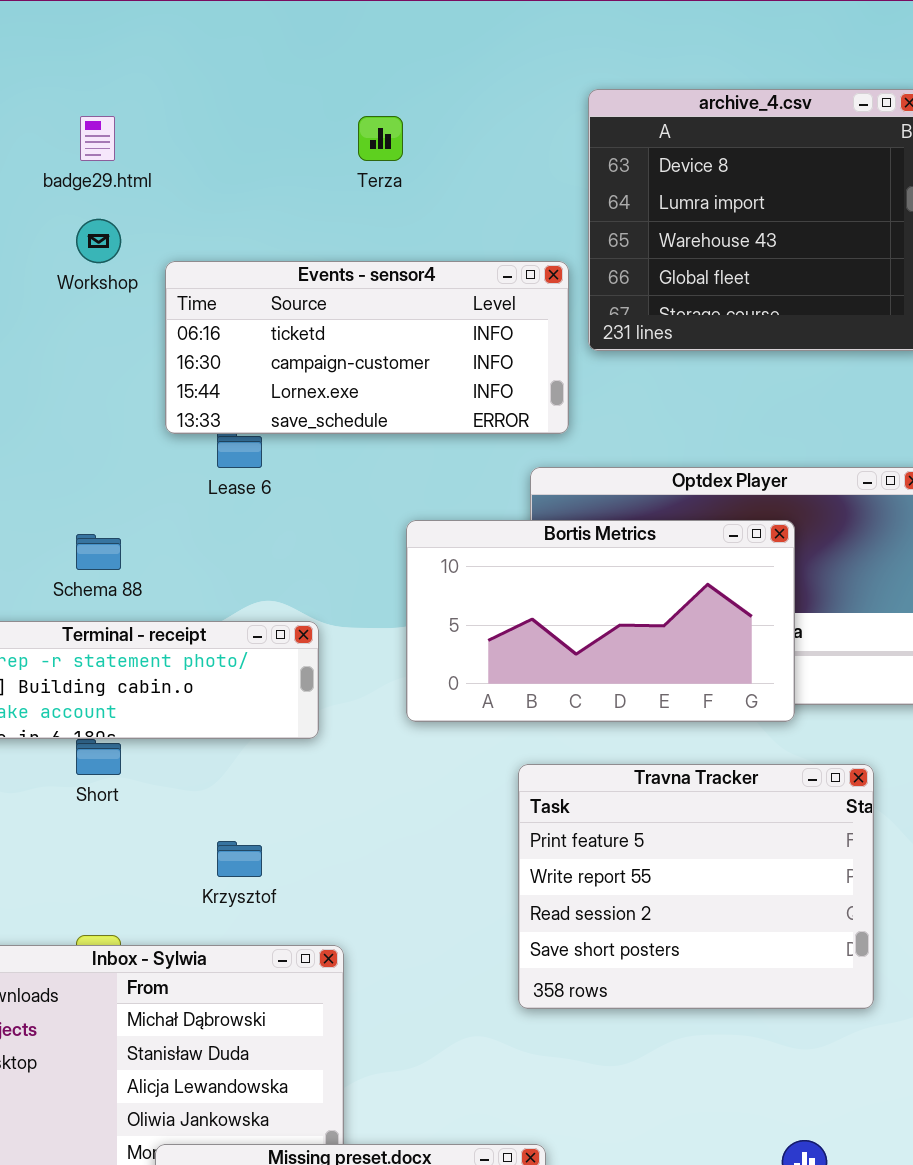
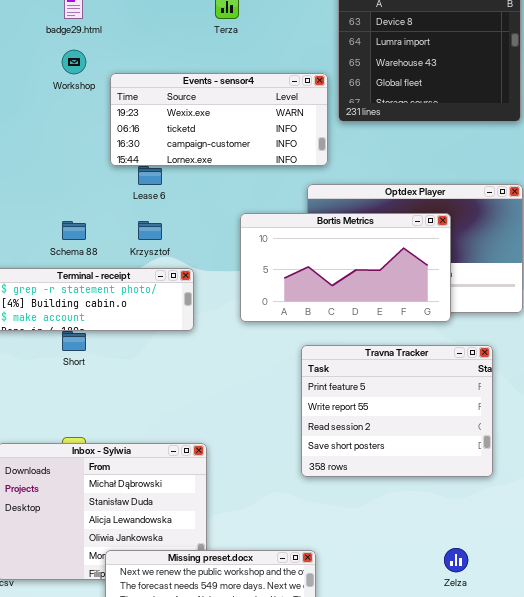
Events - sensor4: [165,261,569,434] -> [110,73,328,166], scrolled up 1 row
Krzysztof: [217,841,262,877] -> [138,221,162,240], moved

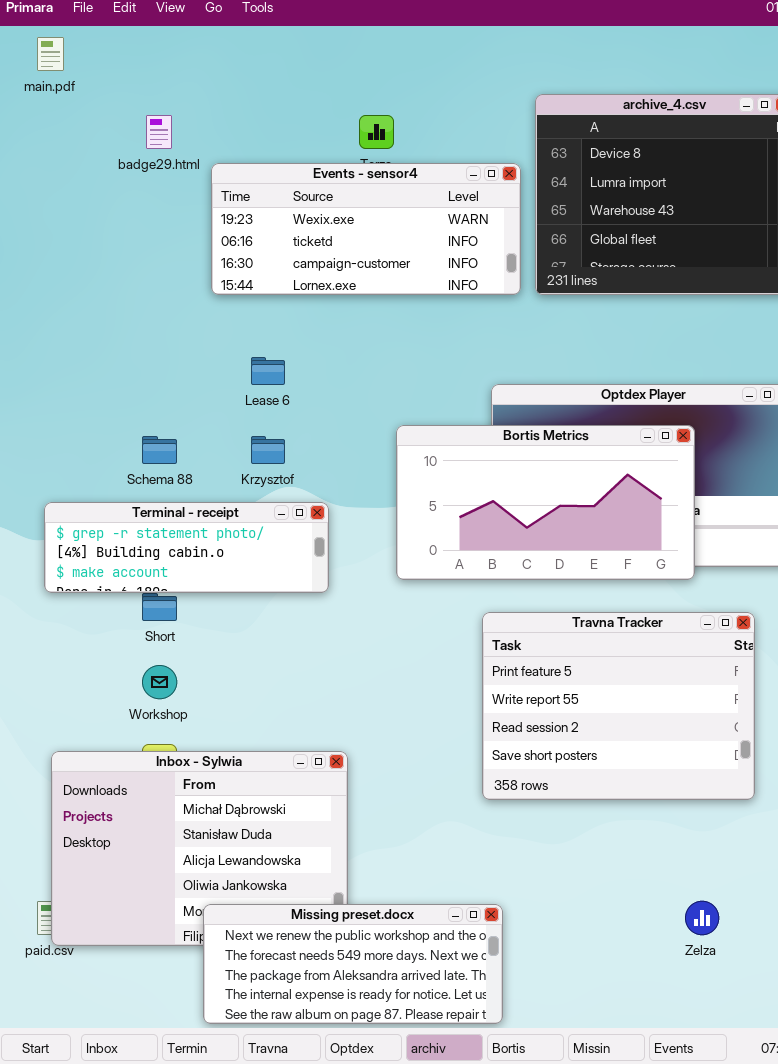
Workshop: [62,50,86,74] -> [142,665,177,699], moved
Events - sensor4: [110,73,328,166] -> [211,163,521,295], moved

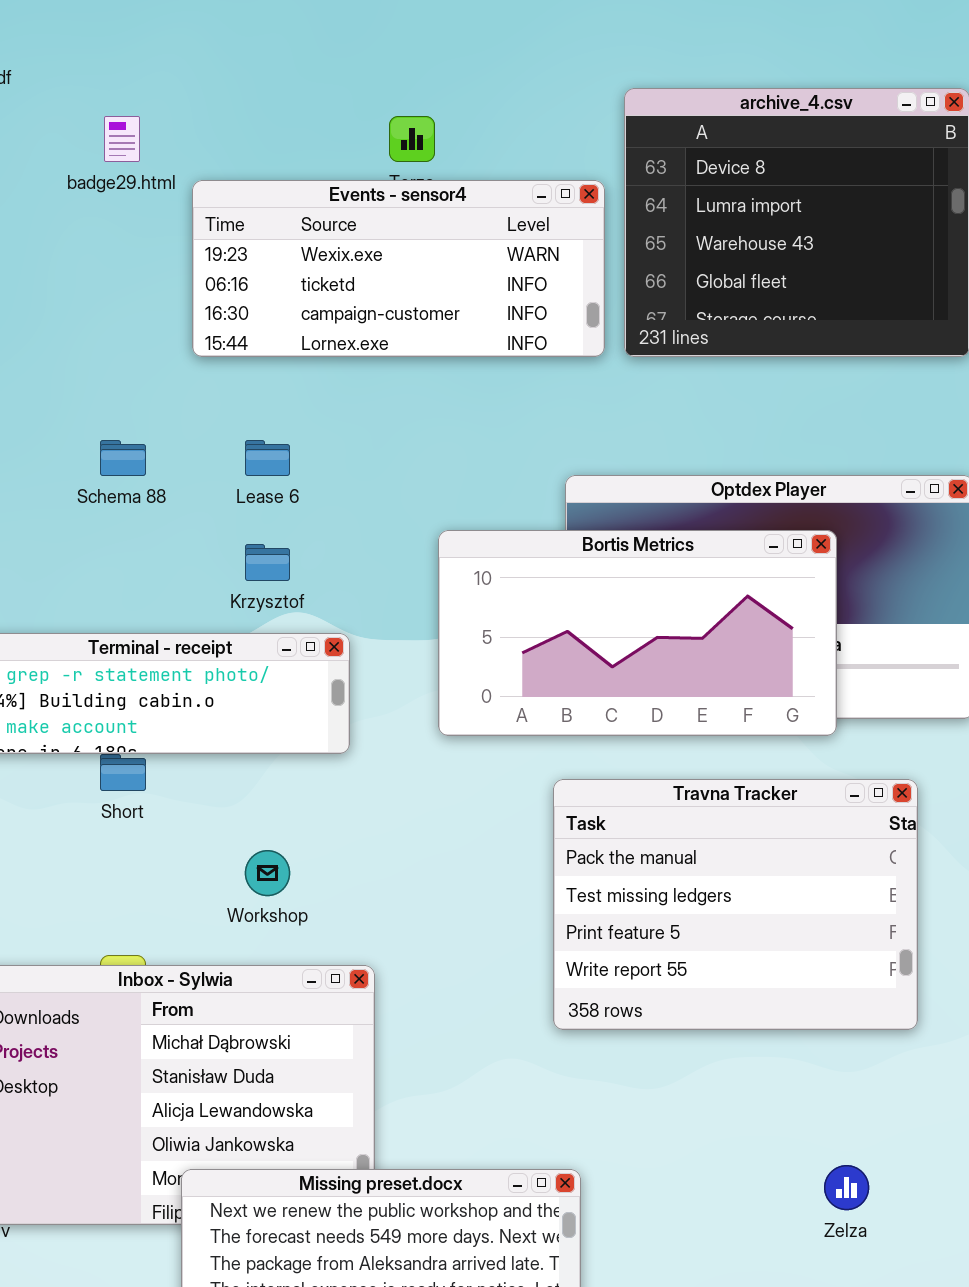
Schema 88: [142,436,177,464] -> [100,440,146,476], moved
Travna Tracker: [482,612,755,800] -> [553,779,918,1030], scrolled up 2 rows
Workshop: [142,665,177,699] -> [245,850,290,896], moved

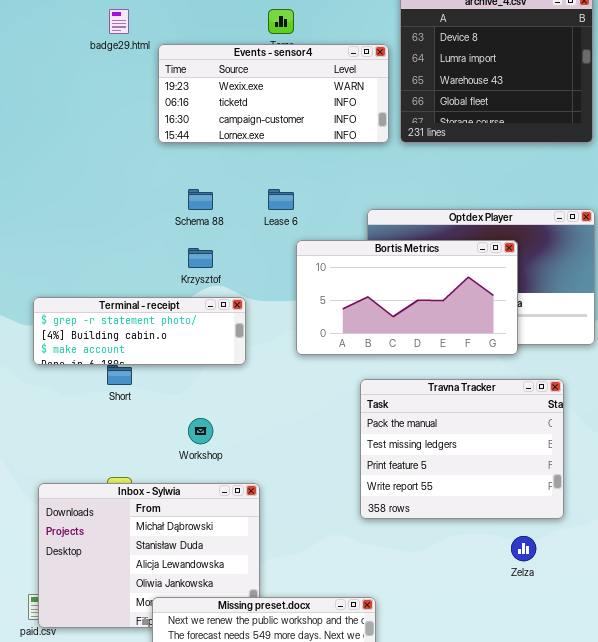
Schema 88: [100,440,146,476] -> [188,189,213,210], moved
Lease 6: [245,440,290,476] -> [268,189,294,210], moved
Zelza: [824,1165,869,1210] -> [511,536,536,561], moved

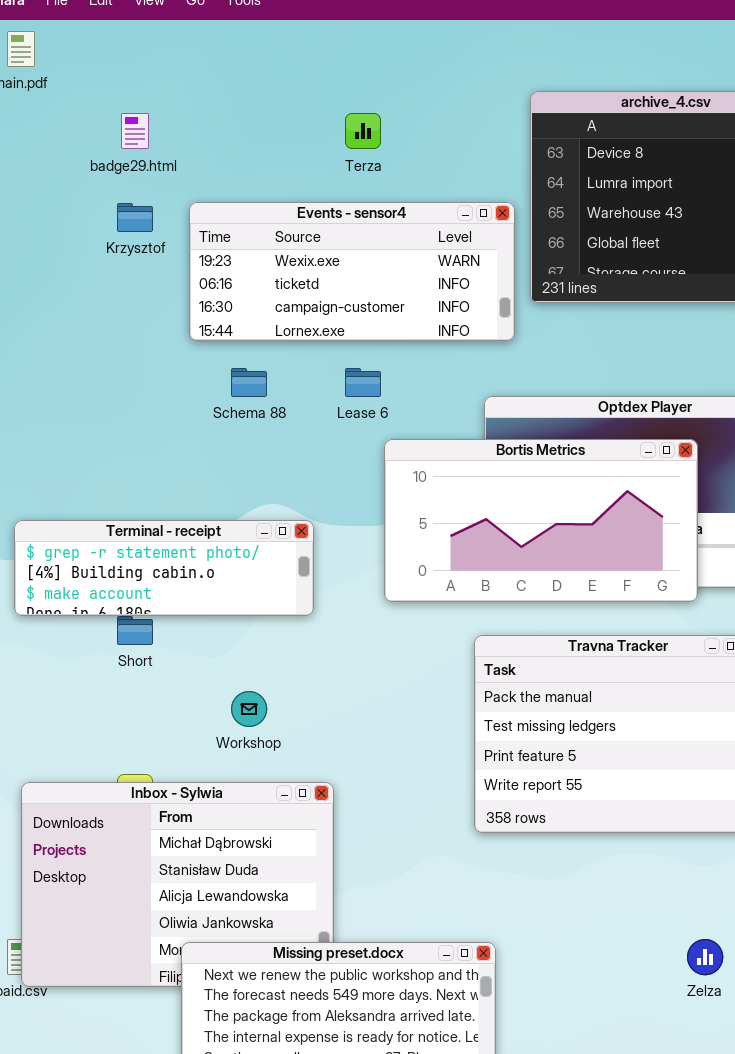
Events - sensor4: [158,44,389,143] -> [189,202,515,341], moved
Krzysztof: [188,248,213,268] -> [117,203,153,232], moved
Zelza: [511,536,536,561] -> [687,939,723,975], moved

